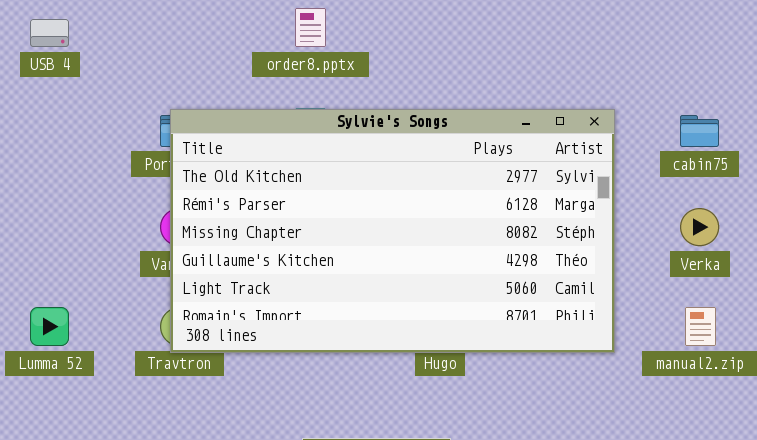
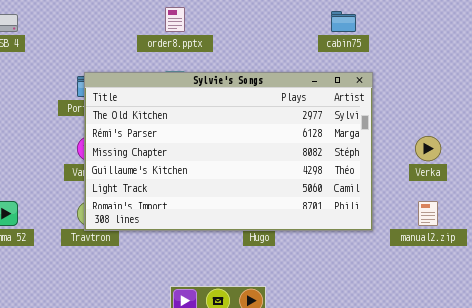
cabin75: [680,115,719,147] -> [331,11,356,32], moved

